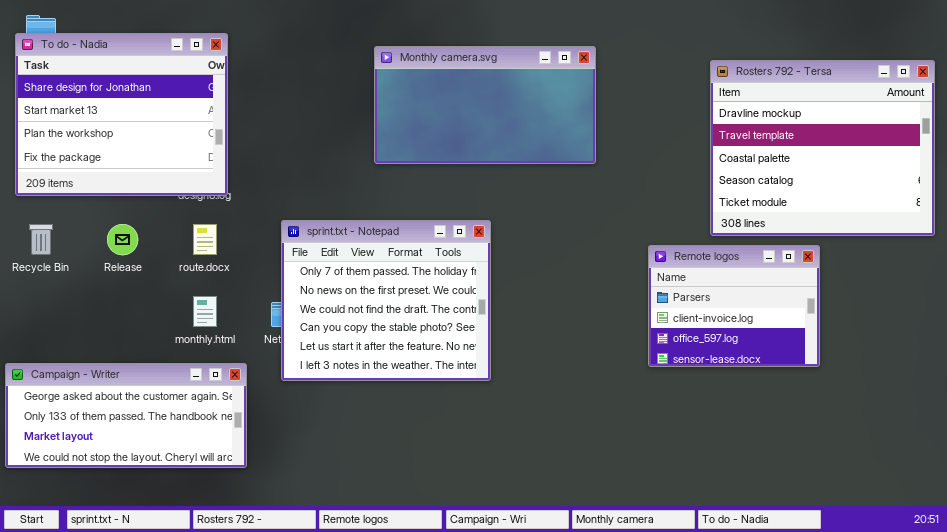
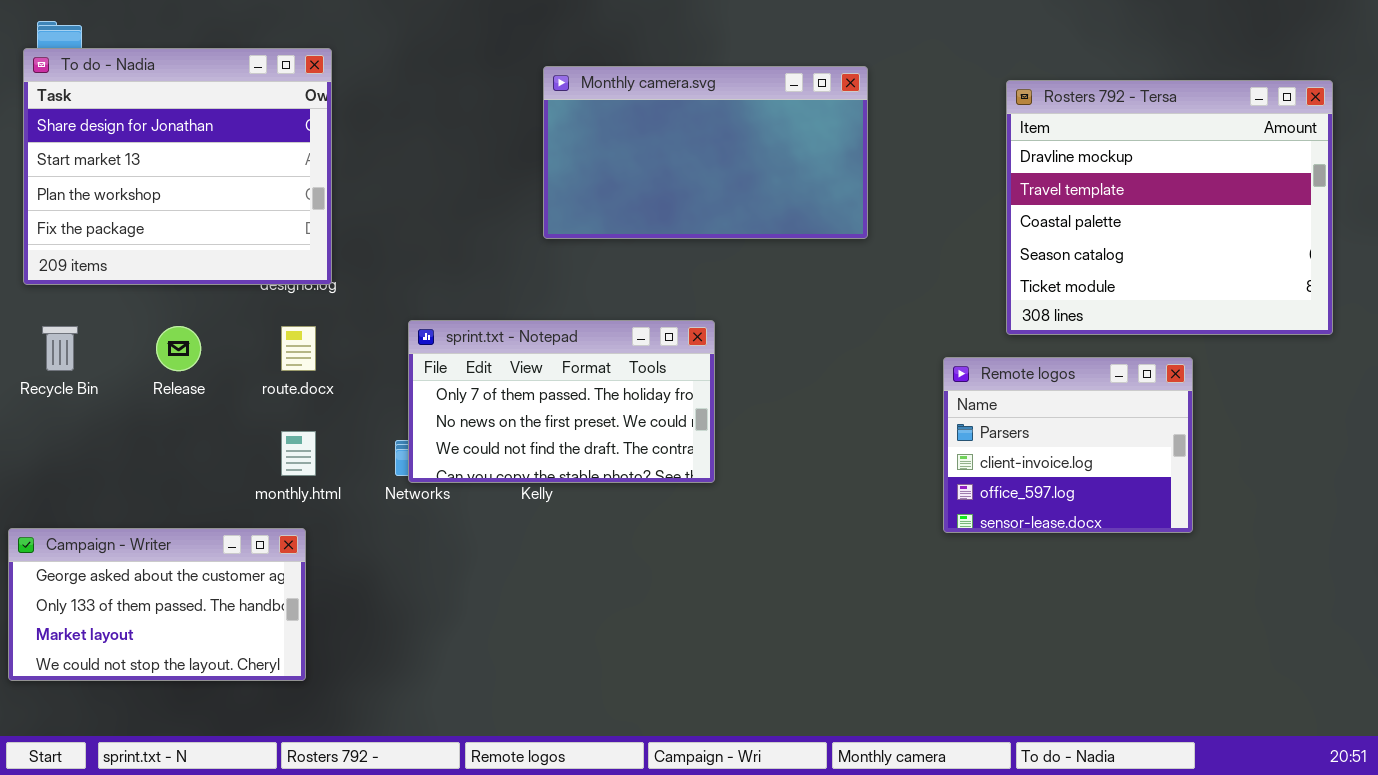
Rosters 792 - Tersa: [710,60,935,236] -> [1006,80,1333,335], moved
sprint.txt - Notepad: [281,220,491,381] -> [408,320,715,483], resized
Campaign - Writer: [5,363,247,468] -> [8,528,306,681], resized

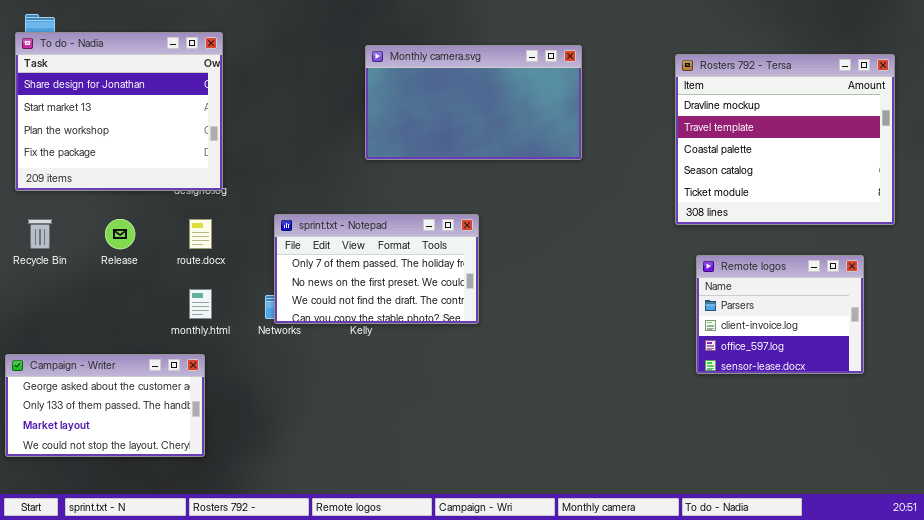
Remote logos: [943,357,1193,533] -> [696,255,864,374], moved

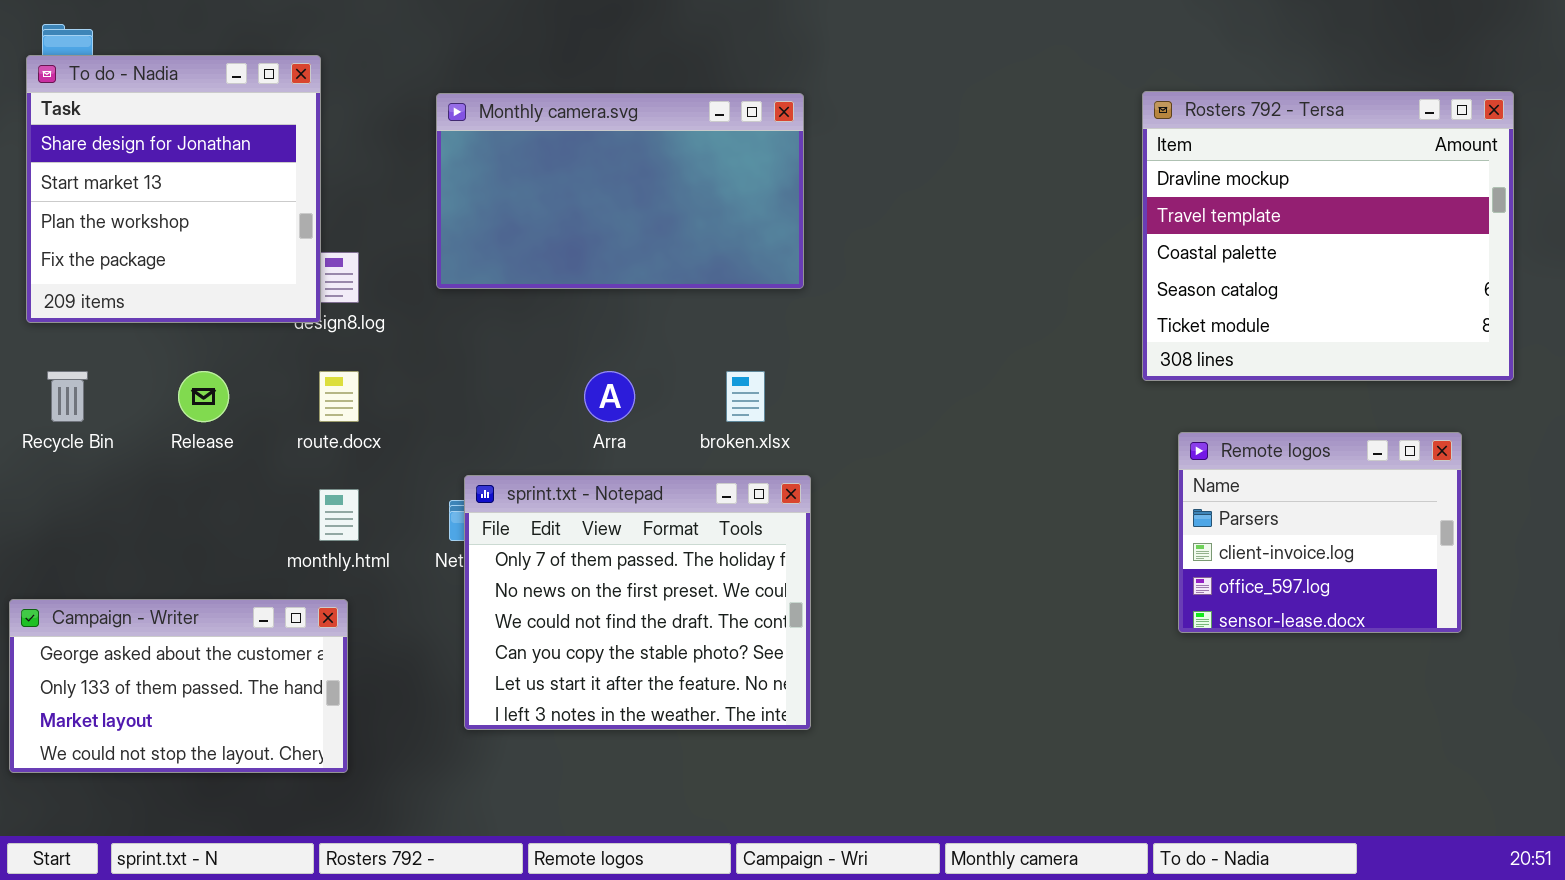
To do - Nadia: [15,32,223,191] -> [26,55,321,323], resized
Monthly camera.svg: [365,45,582,160] -> [436,93,804,289], moved
sprint.txt - Notepad: [274,214,479,324] -> [464,475,811,730], moved, resized

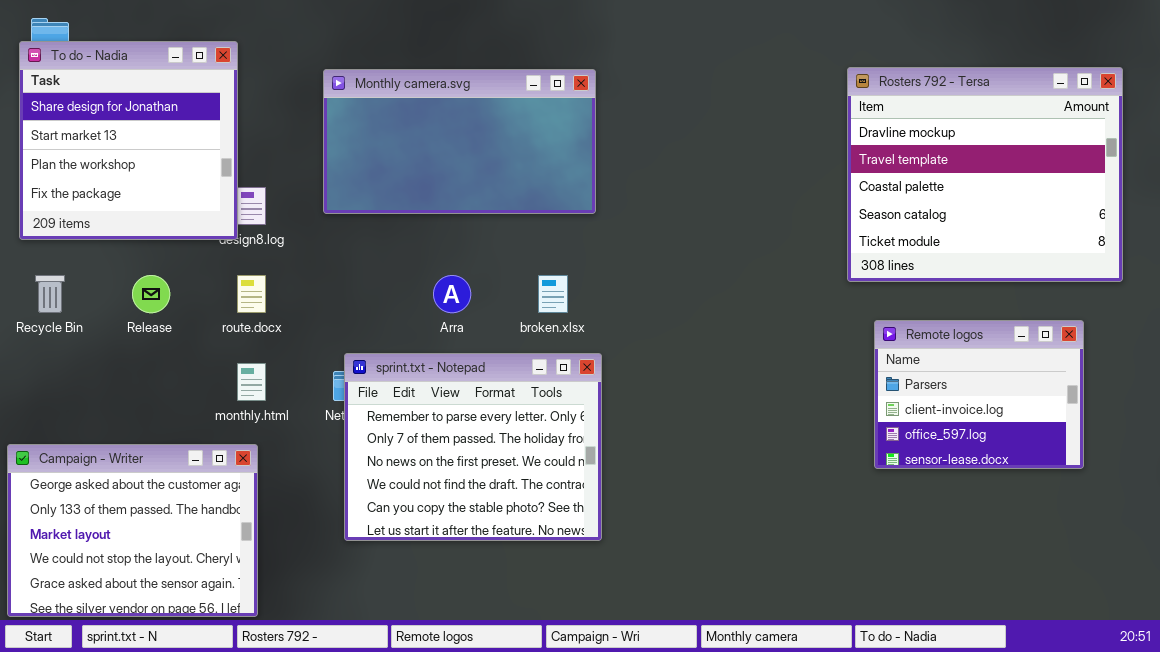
sprint.txt - Notepad: [464,475,811,730] -> [344,353,602,541], scrolled up 1 row
Campaign - Writer: [9,599,348,773] -> [7,444,258,617], resized

